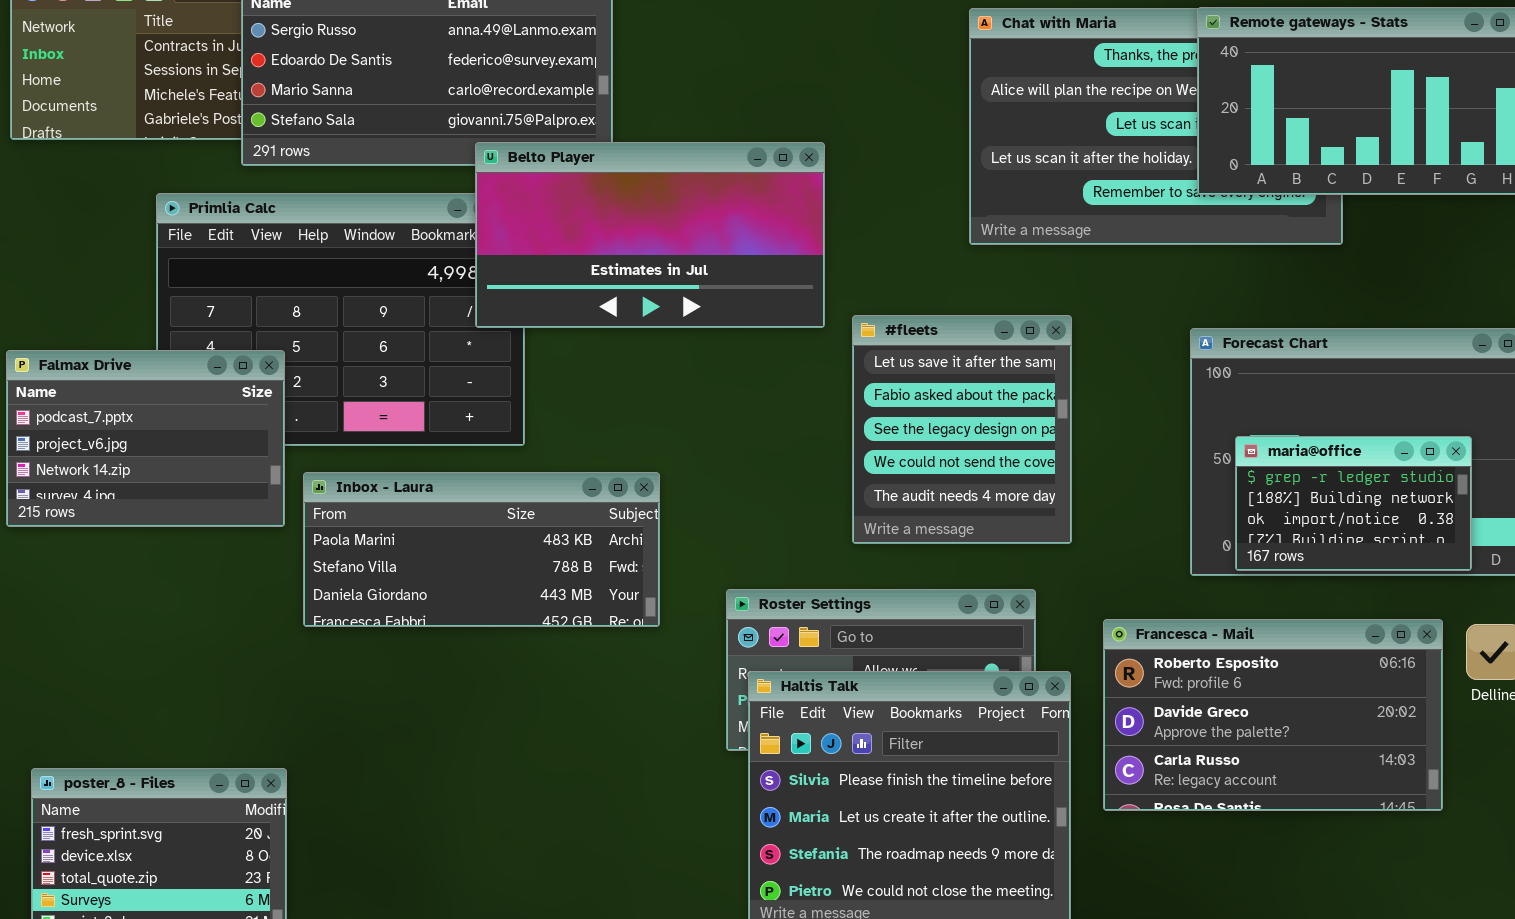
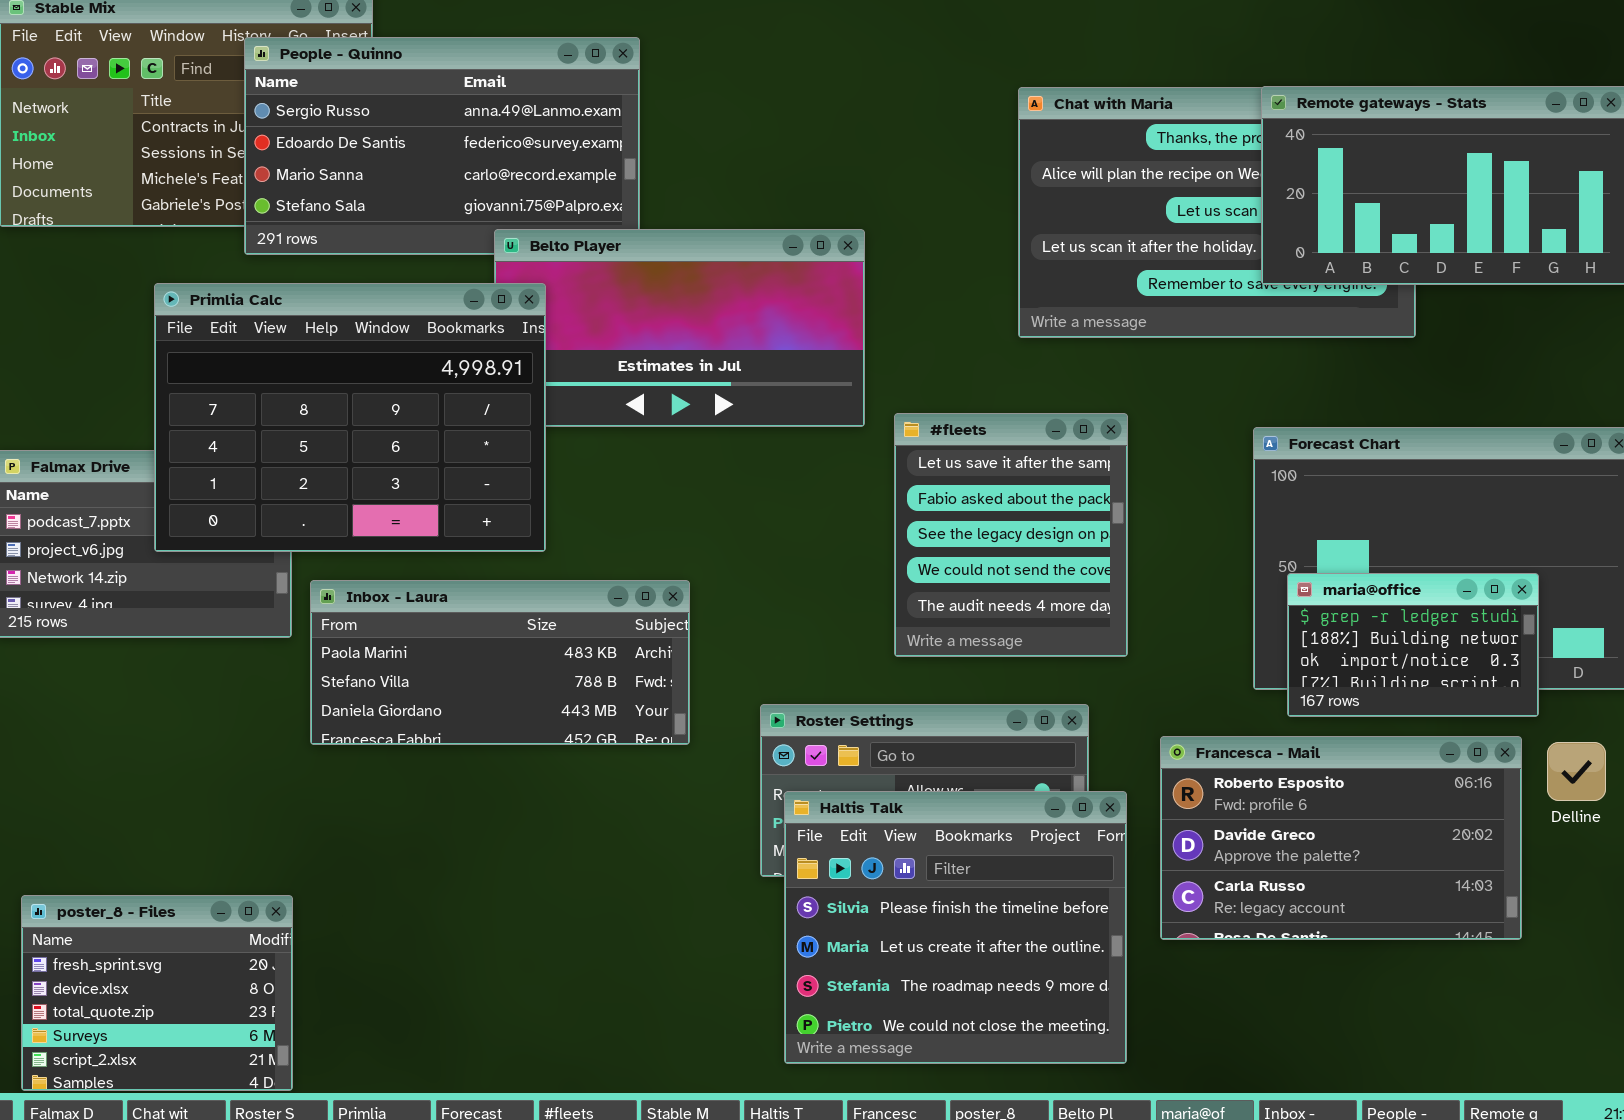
Primlia Calc: [156,193,525,446] -> [154,283,546,552], raised
maria@office: [1235,436,1472,571] -> [1287,573,1539,717], moved

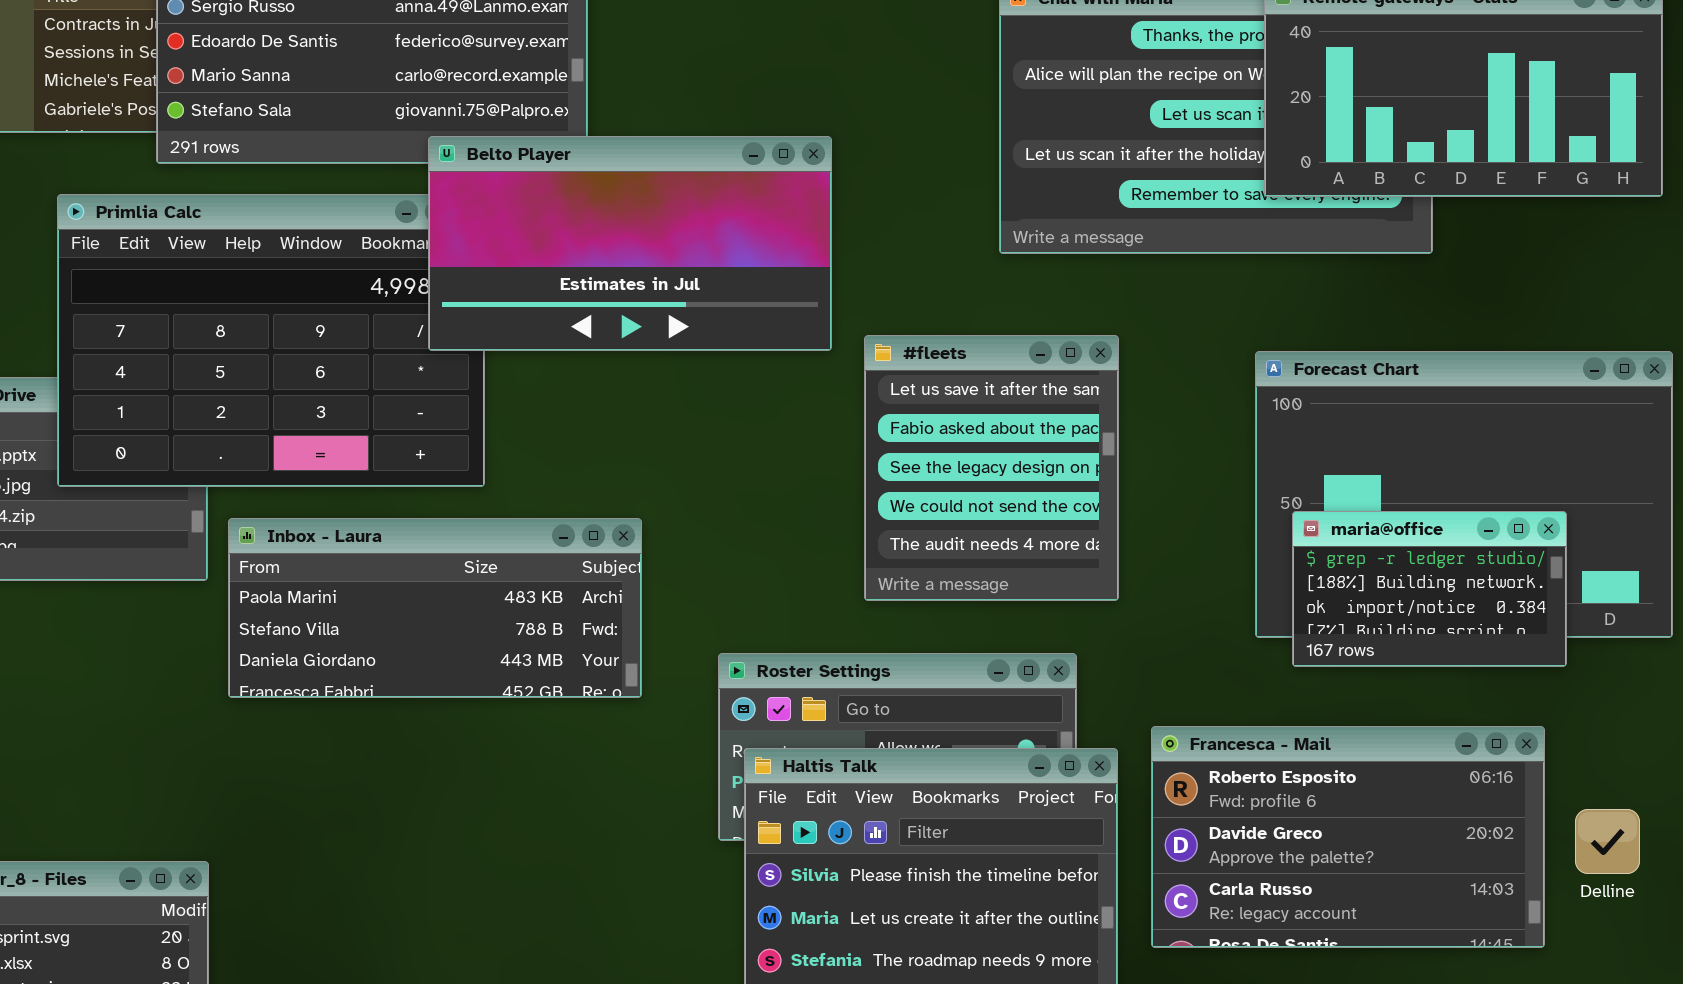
Belto Player: [494,229,865,427] -> [428,136,832,351], raised
Francesca - Mail: [1160,736,1522,940] -> [1151,726,1545,948], moved
Delline: [1547,742,1606,801] -> [1575,809,1640,874], moved

